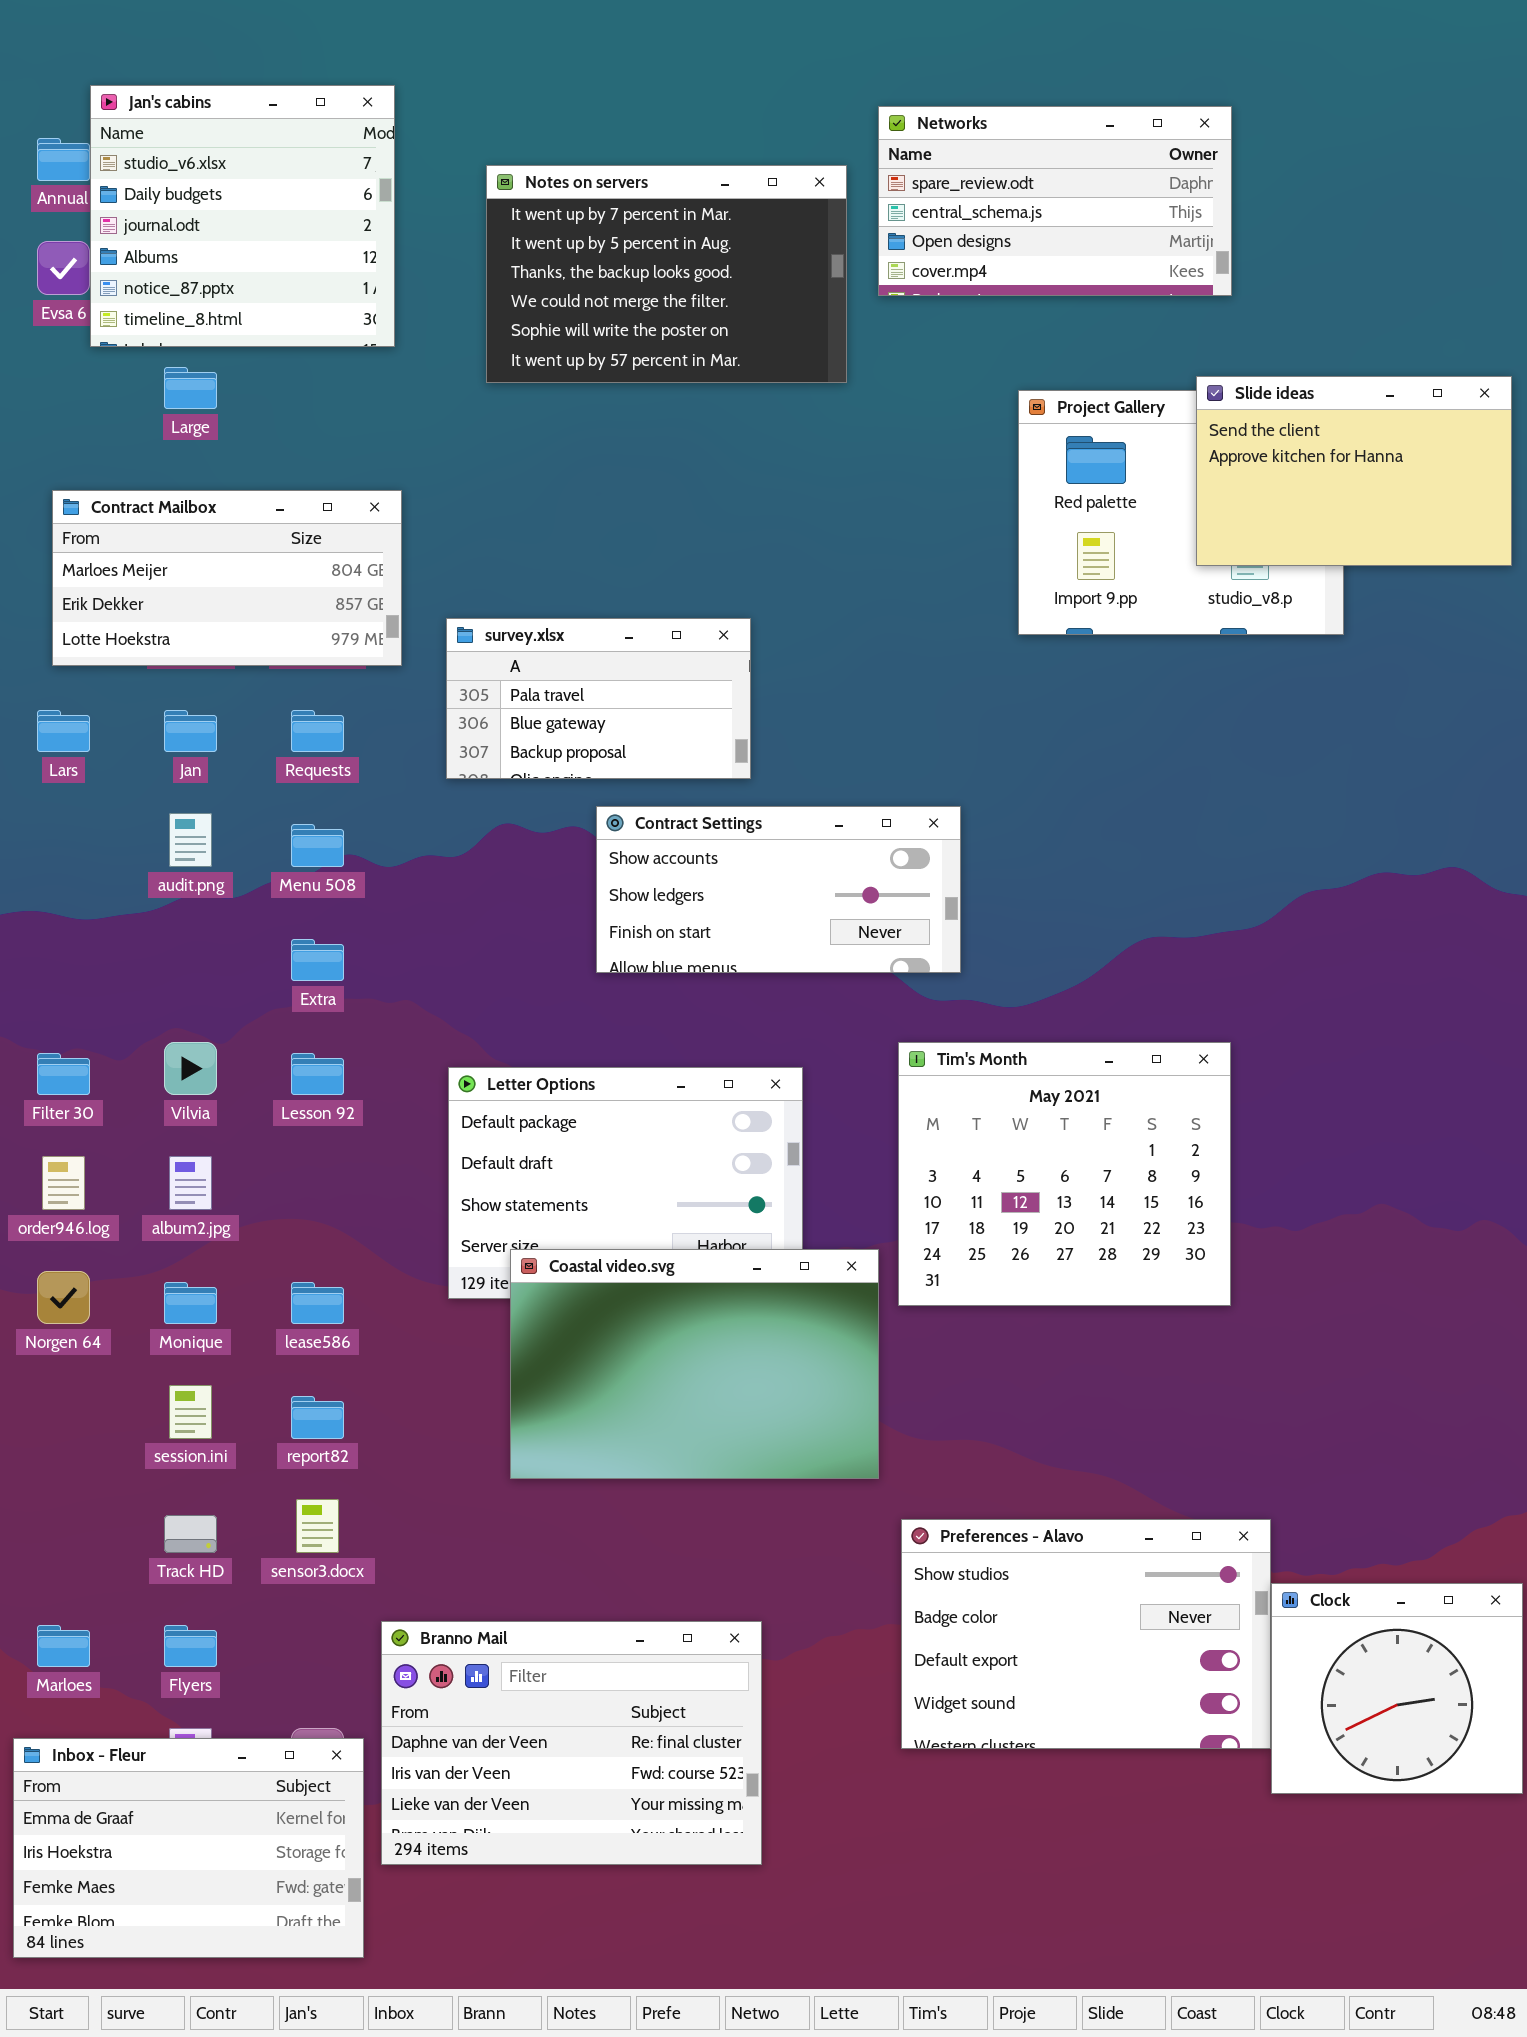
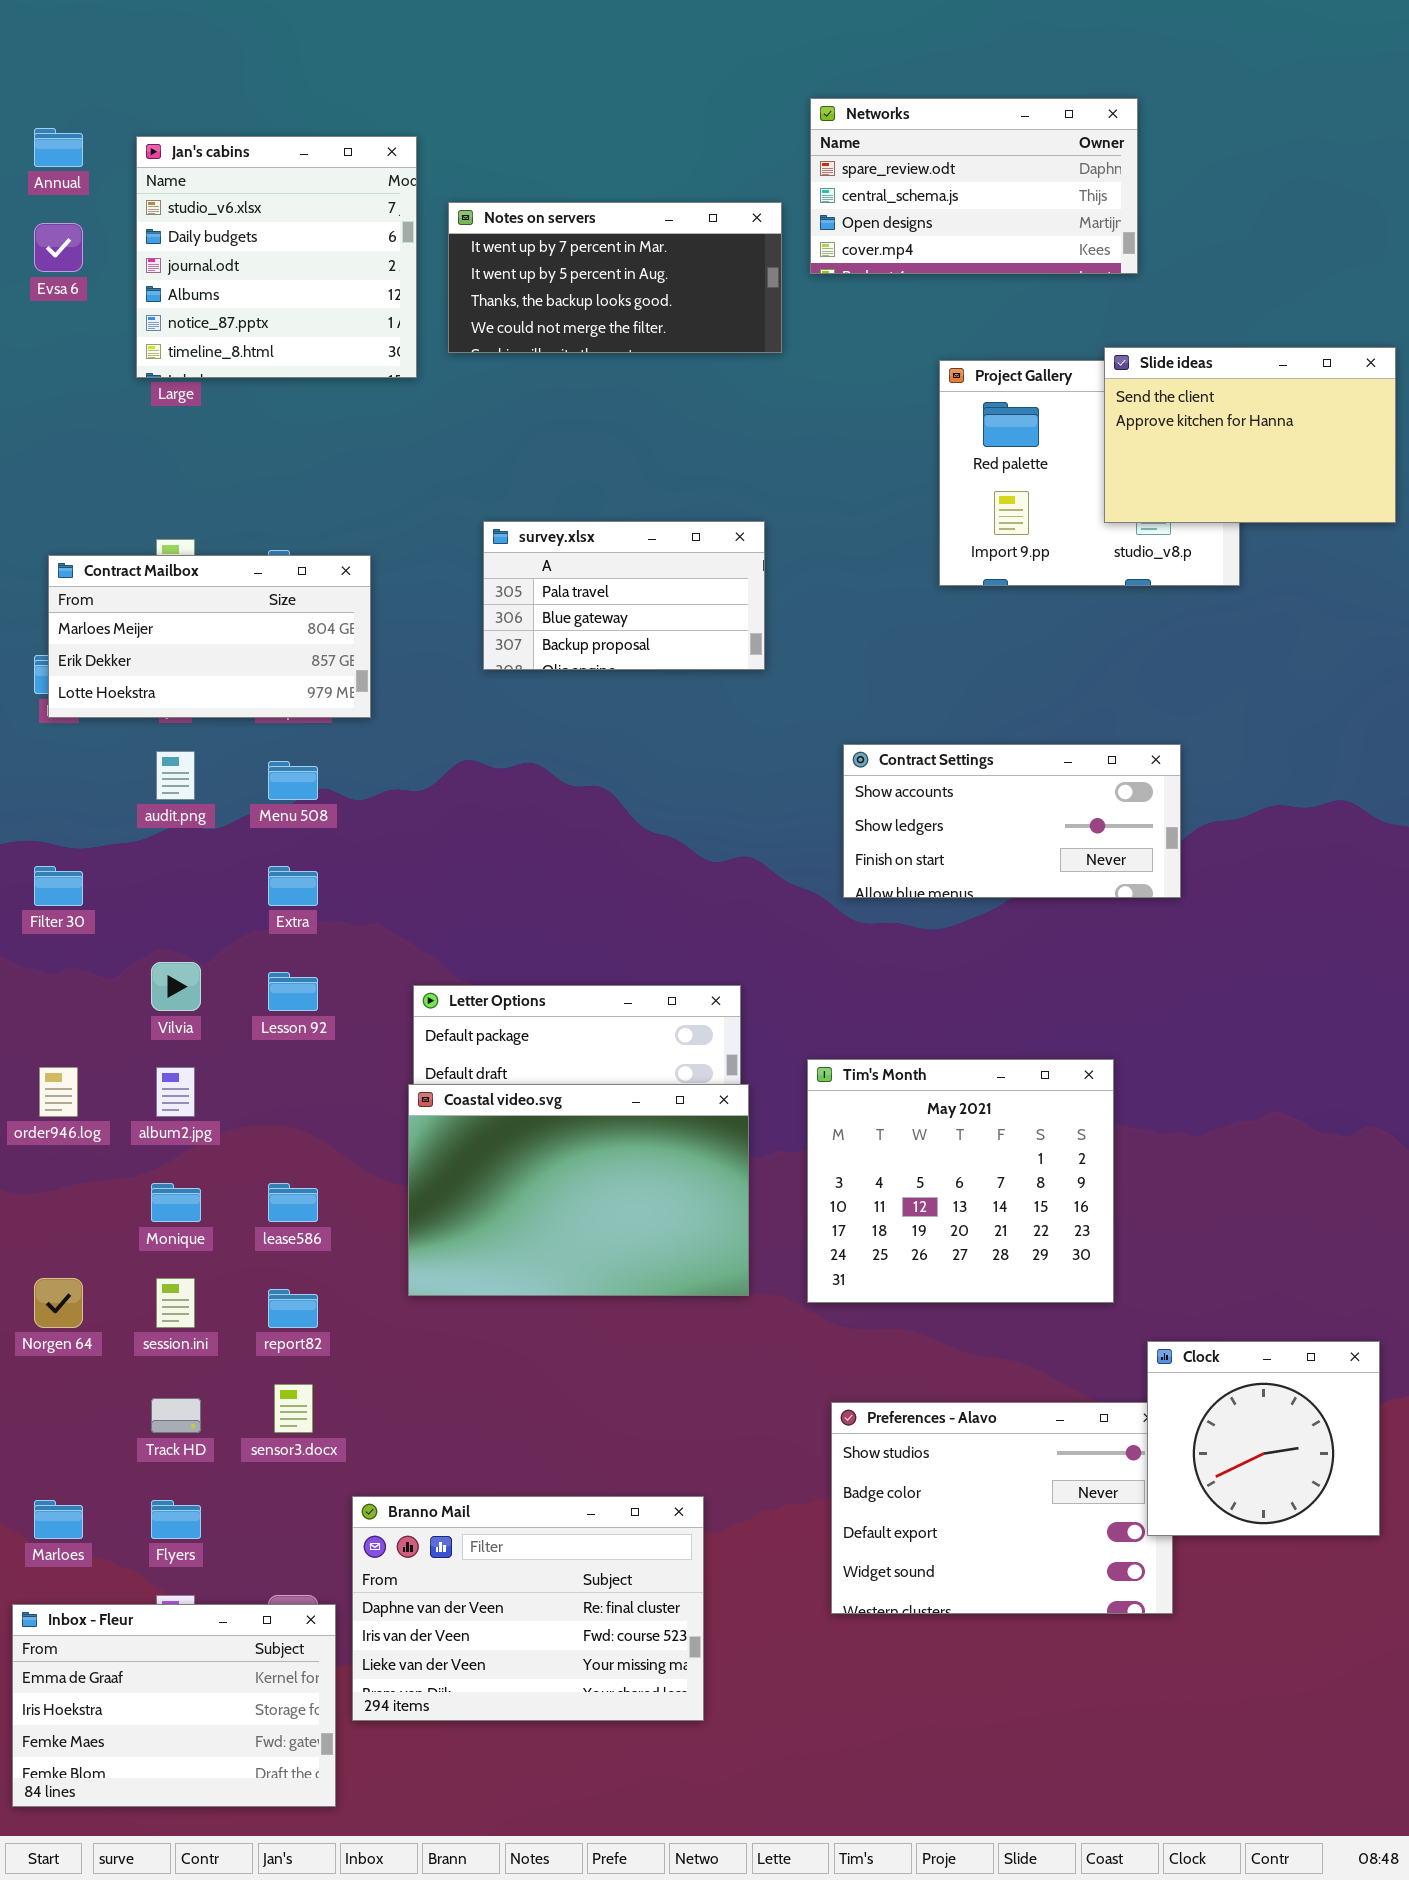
Jan's cabins: [90,85,395,347] -> [136,136,417,378], moved
Notes on servers: [486,165,847,383] -> [448,202,782,353], resized
Contract Mailbox: [52,490,402,666] -> [48,555,371,718], moved
survey.xlsx: [446,618,751,779] -> [483,521,765,670], moved
Contract Settings: [596,806,961,973] -> [843,744,1181,898], moved
Tim's Month: [898,1042,1231,1306] -> [807,1059,1114,1303], moved
Filter 30: [37,1053,90,1095] -> [34,866,83,906], moved
Coastal video.svg: [510,1249,879,1479] -> [408,1084,749,1296], moved
Norgen 64: [37,1271,90,1324] -> [34,1278,83,1328], moved
Clock: [1271,1583,1523,1794] -> [1147,1341,1380,1536], moved

